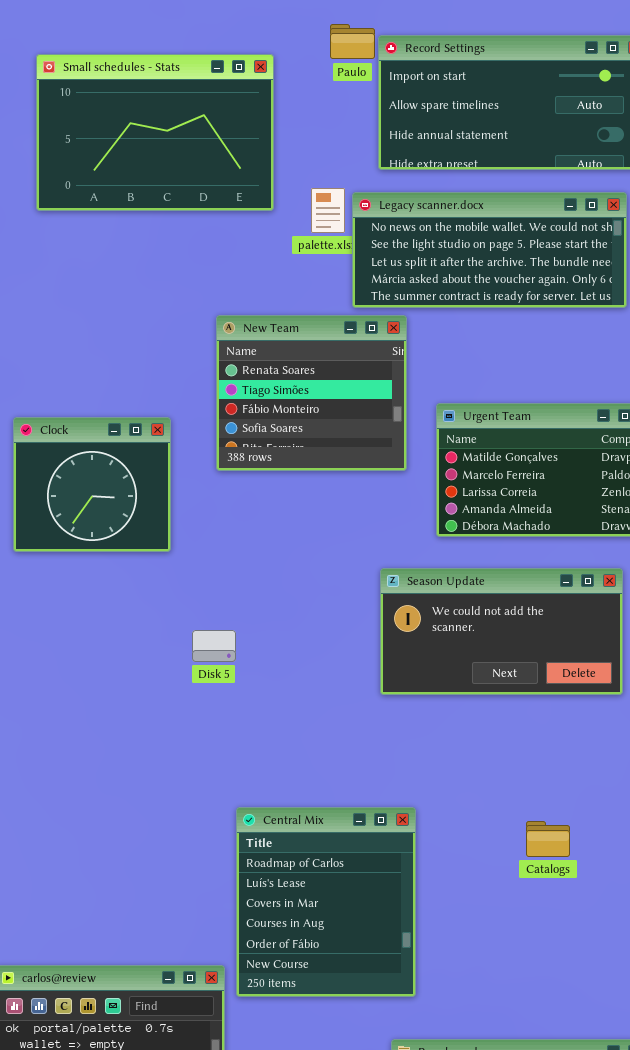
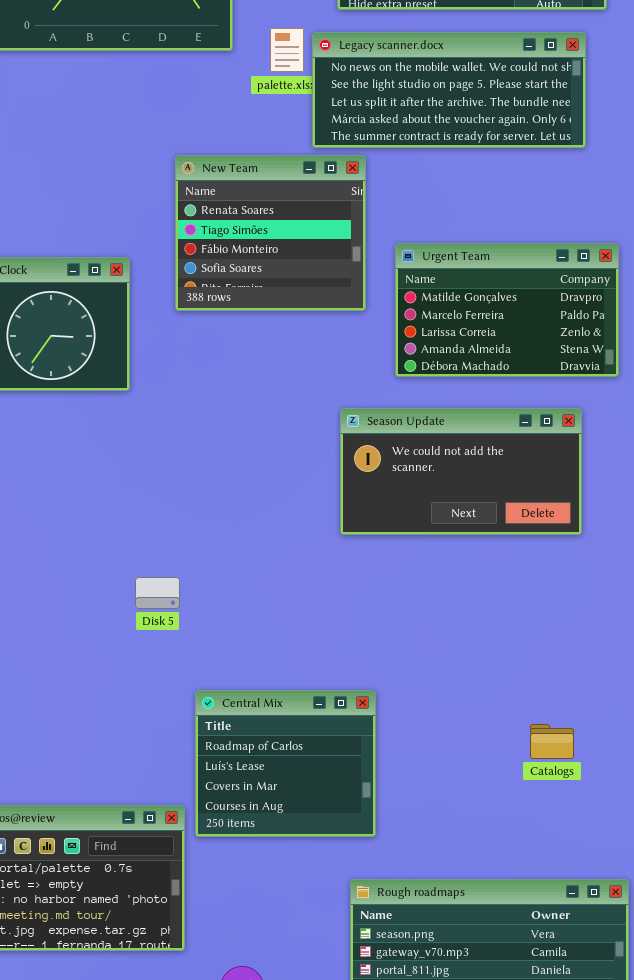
Disk 5: [192,630,236,662] -> [135,577,180,609], moved
Central Mix: [236,807,416,997] -> [195,690,376,837], resized
Catalogs: [526,821,570,857] -> [530,724,574,759], moved

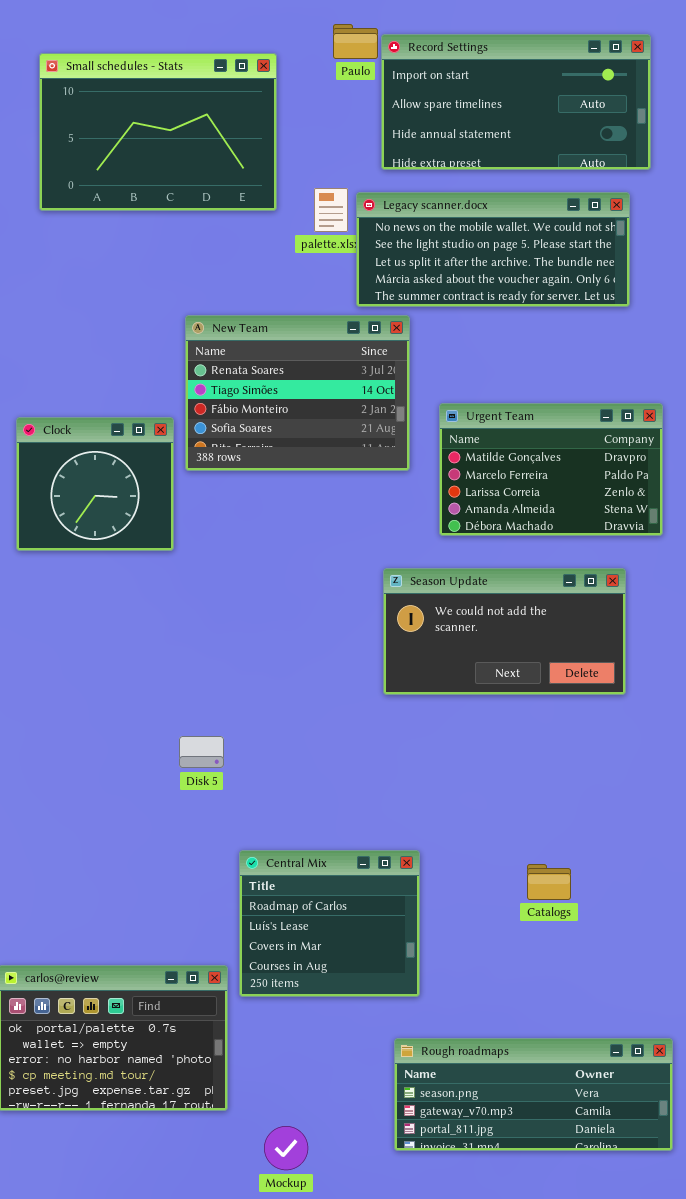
New Team: [175,155,366,311] -> [185,315,410,471], resized
Catalogs: [530,724,574,759] -> [527,864,571,900], moved

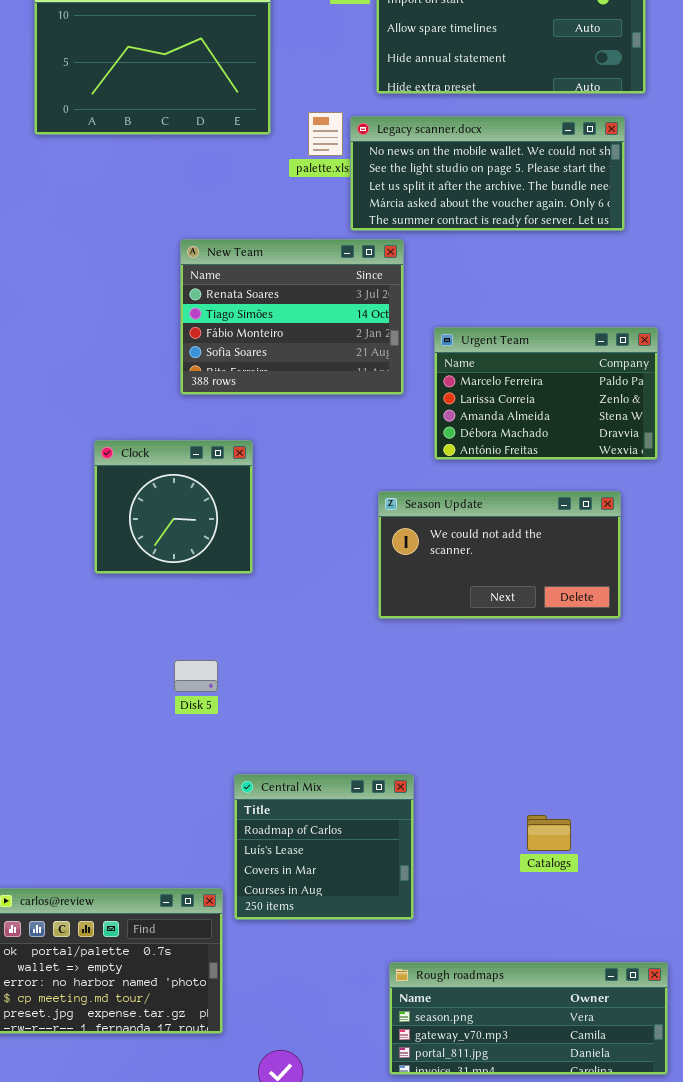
Urgent Team: [439,403,663,536] -> [434,327,658,460], scrolled down 1 row
Clock: [16,417,174,551] -> [94,440,253,574], moved
Catalogs: [527,864,571,900] -> [527,815,571,851], moved

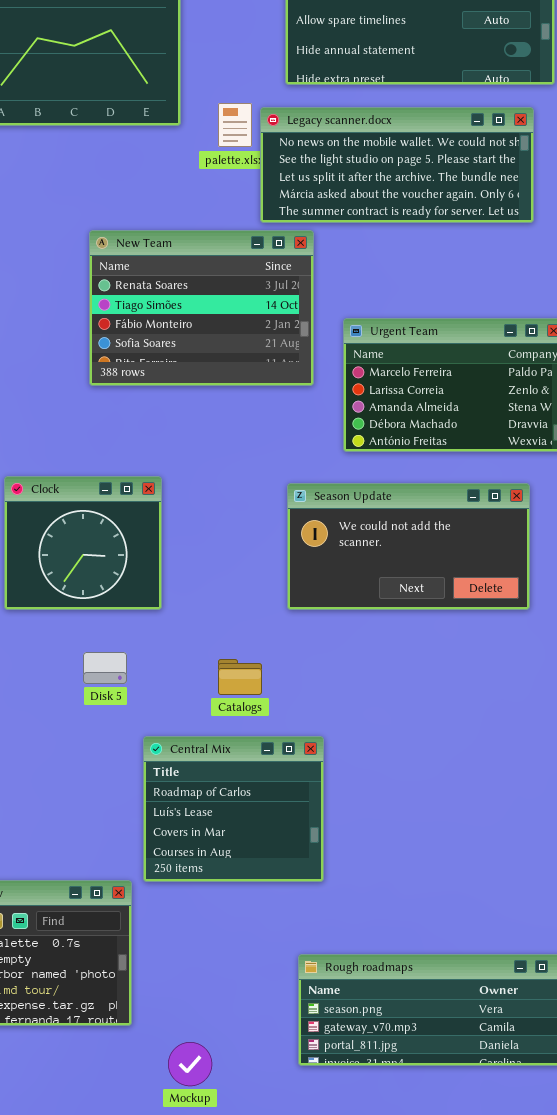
Clock: [94,440,253,574] -> [4,476,162,610], moved
Central Mix: [234,774,414,920] -> [143,736,324,882], moved
Catalogs: [527,815,571,851] -> [218,659,262,695], moved

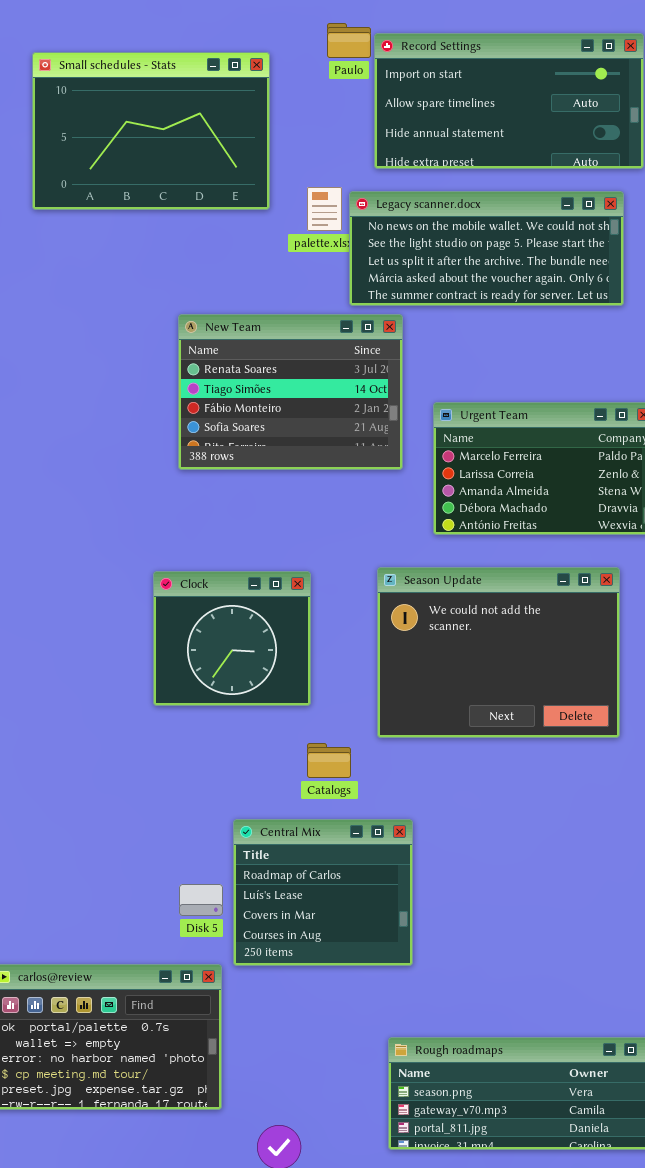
Clock: [4,476,162,610] -> [153,571,311,706], moved
Season Update: [287,483,530,610] -> [377,567,620,738], resized
Disk 5: [83,652,127,684] -> [179,884,223,916], moved

